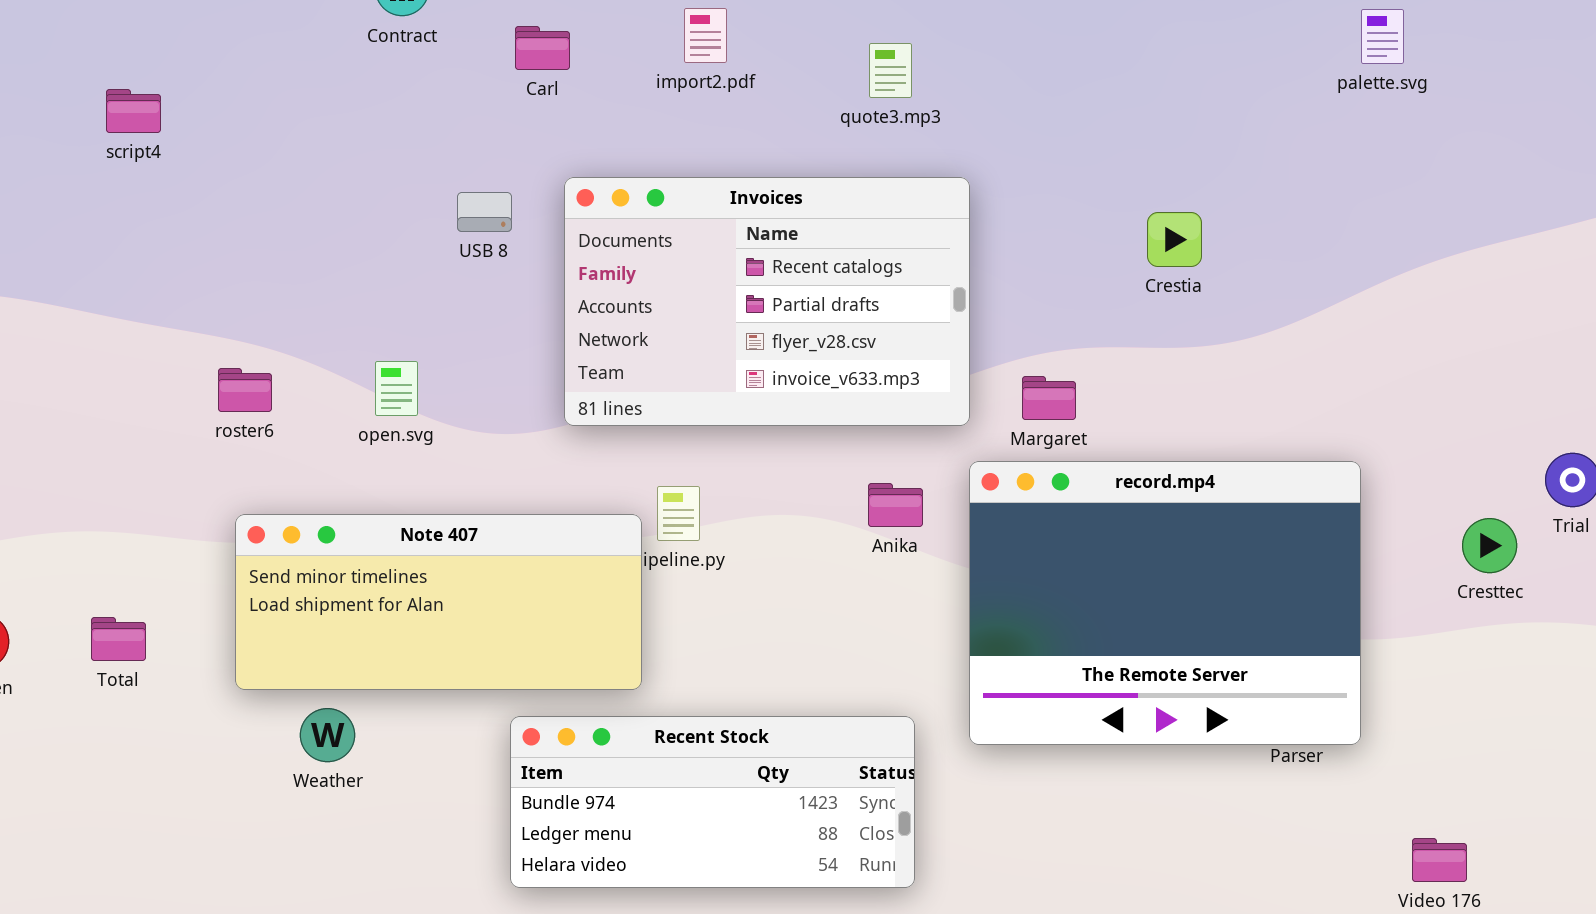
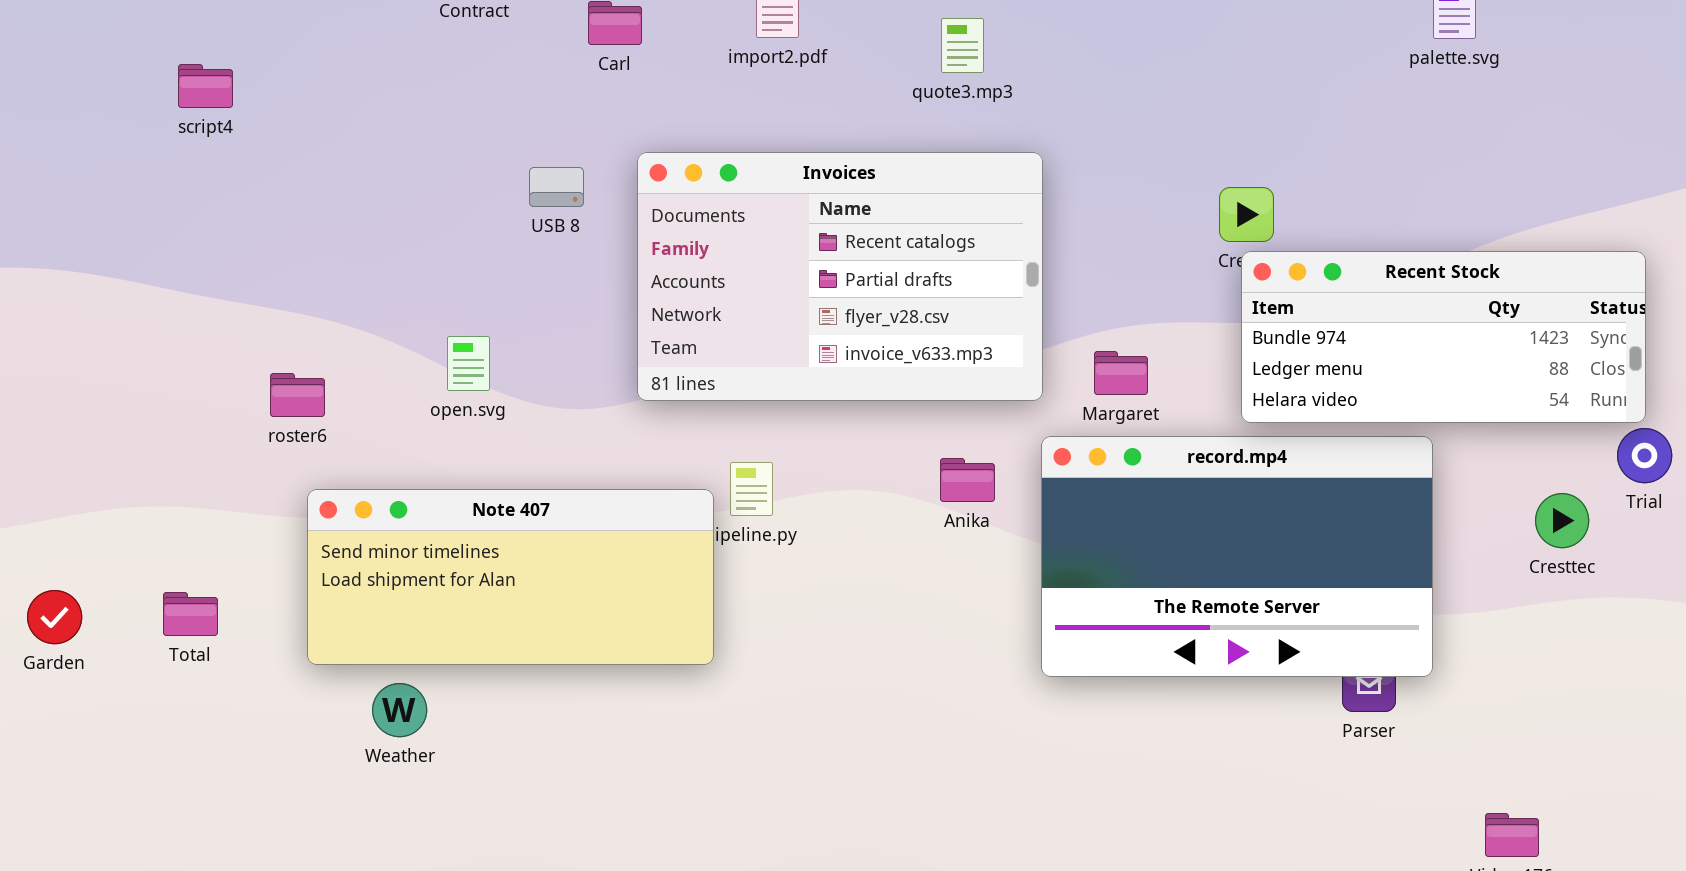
roster6: [218,368,272,412] -> [270,373,325,417], moved
record.mp4: [969,461,1361,745] -> [1041,436,1433,677], resized
Recent Stock: [510,716,915,888] -> [1241,251,1646,423], moved

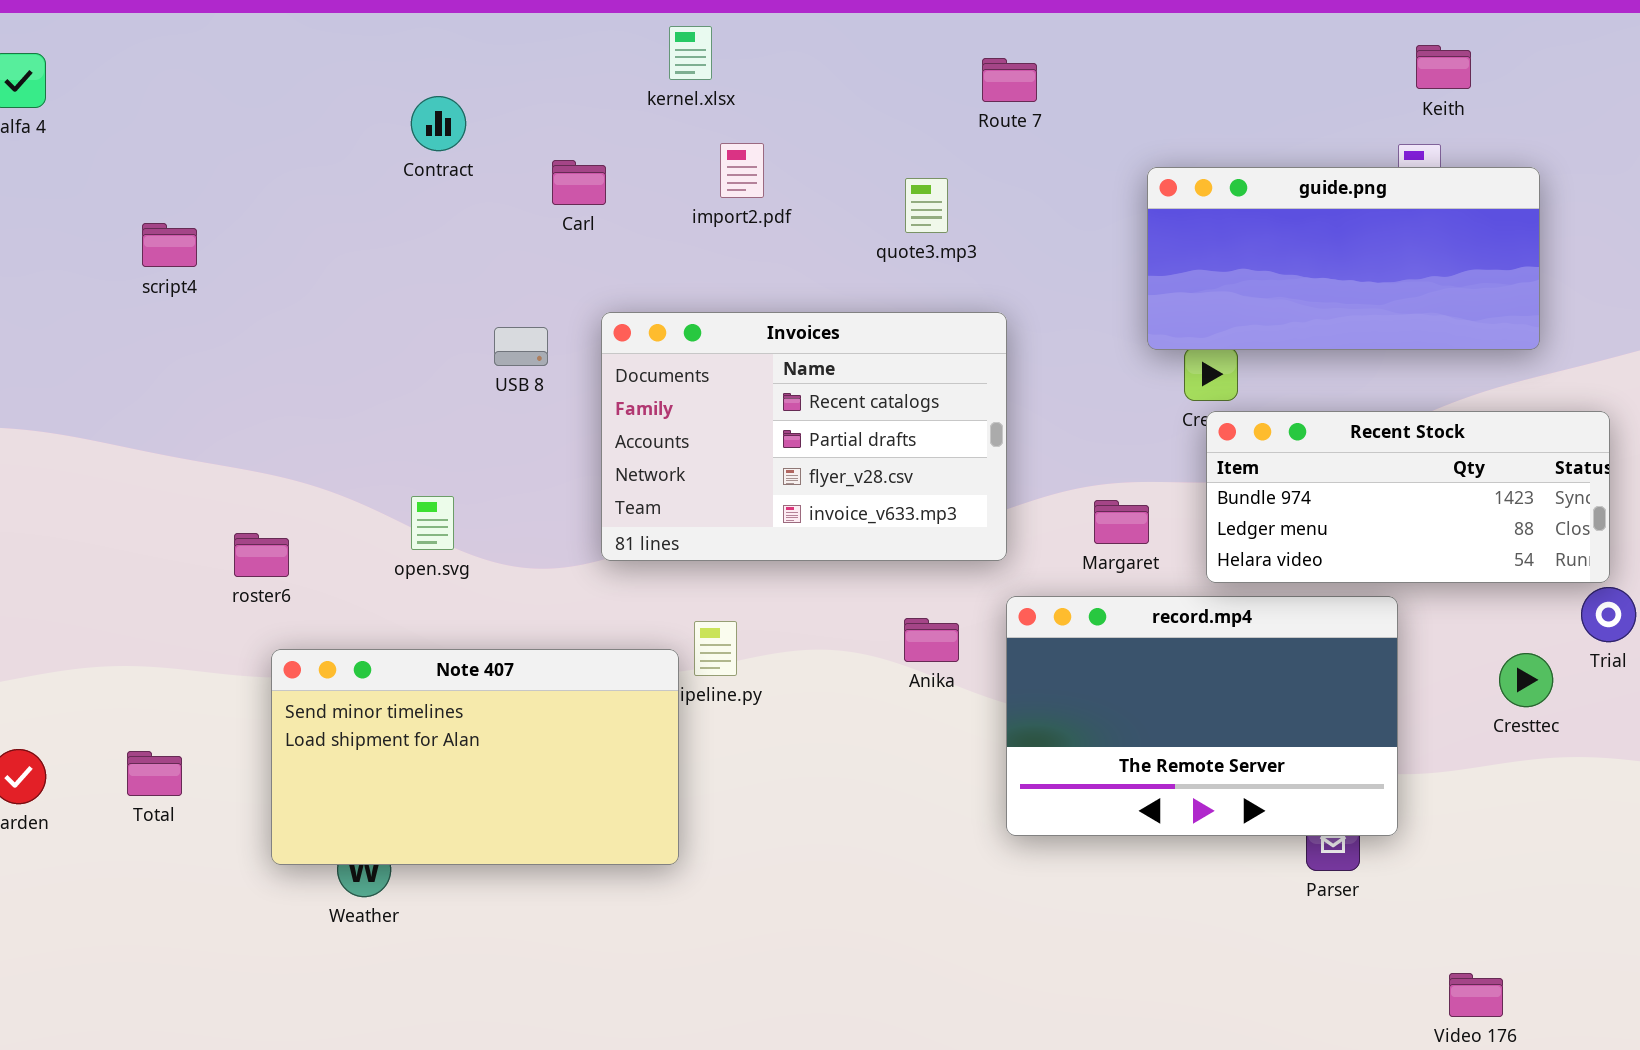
guide.png: none -> [1147,167,1540,350], opened
Margaret: [1094,351,1148,395] -> [1094,500,1149,544], moved
Note 407: [307,489,714,665] -> [271,649,679,865], resized

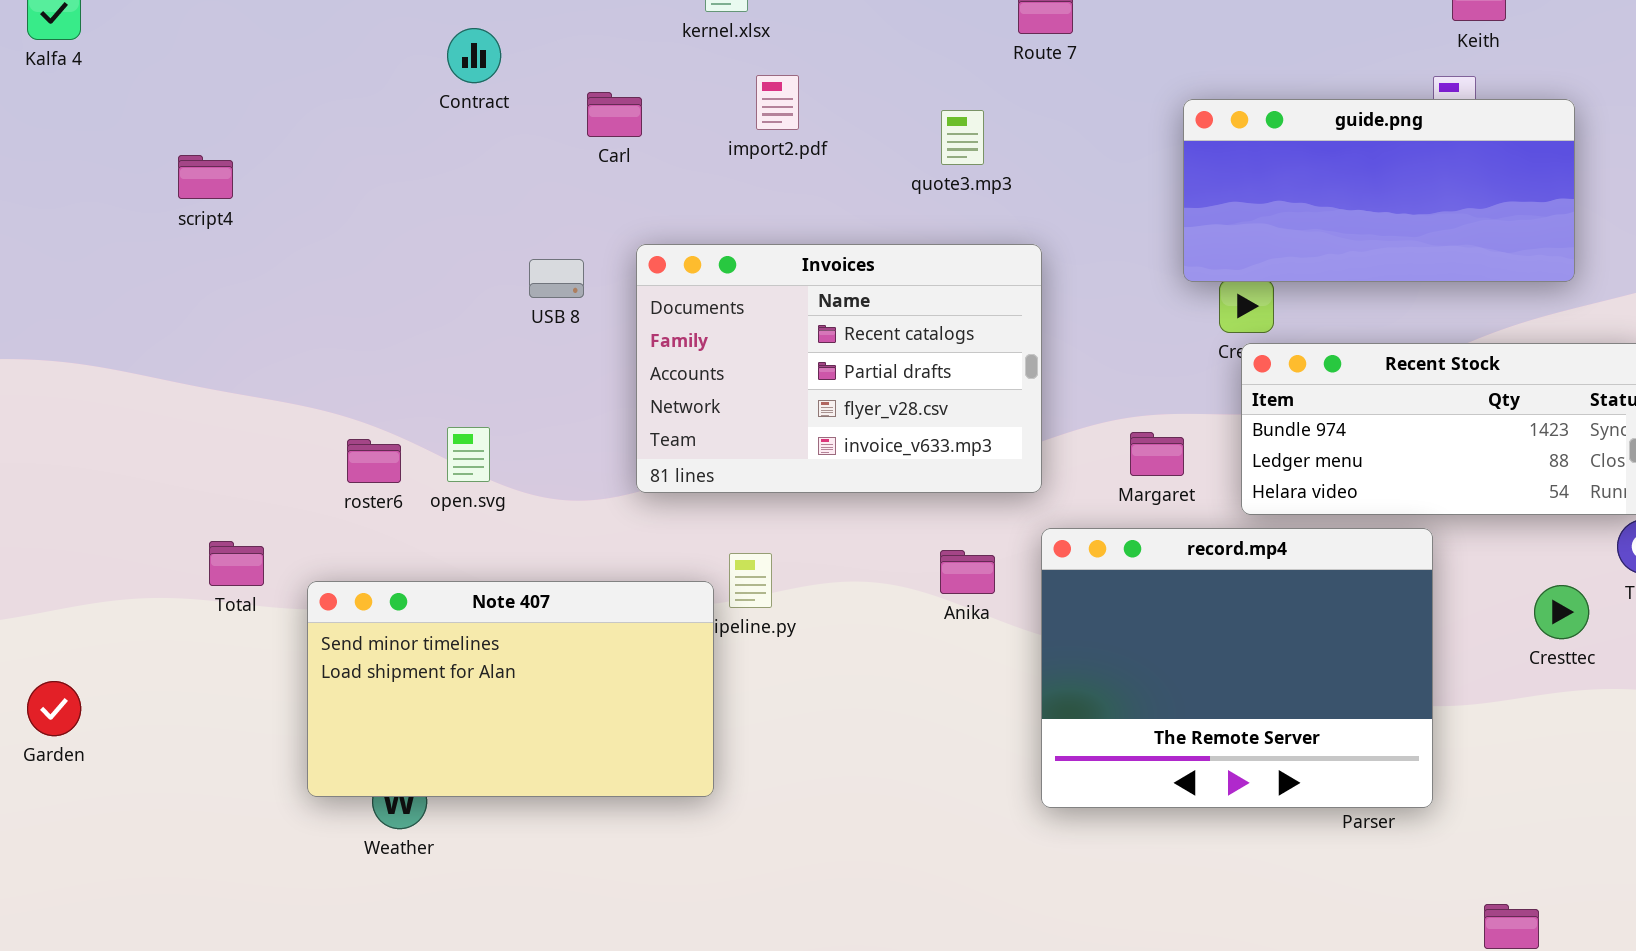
roster6: [234,533,289,577] -> [347,439,401,483], moved
record.mp4: [1006,596,1398,836] -> [1041,528,1433,808], resized
Total: [127,751,182,796] -> [209,541,264,586], moved

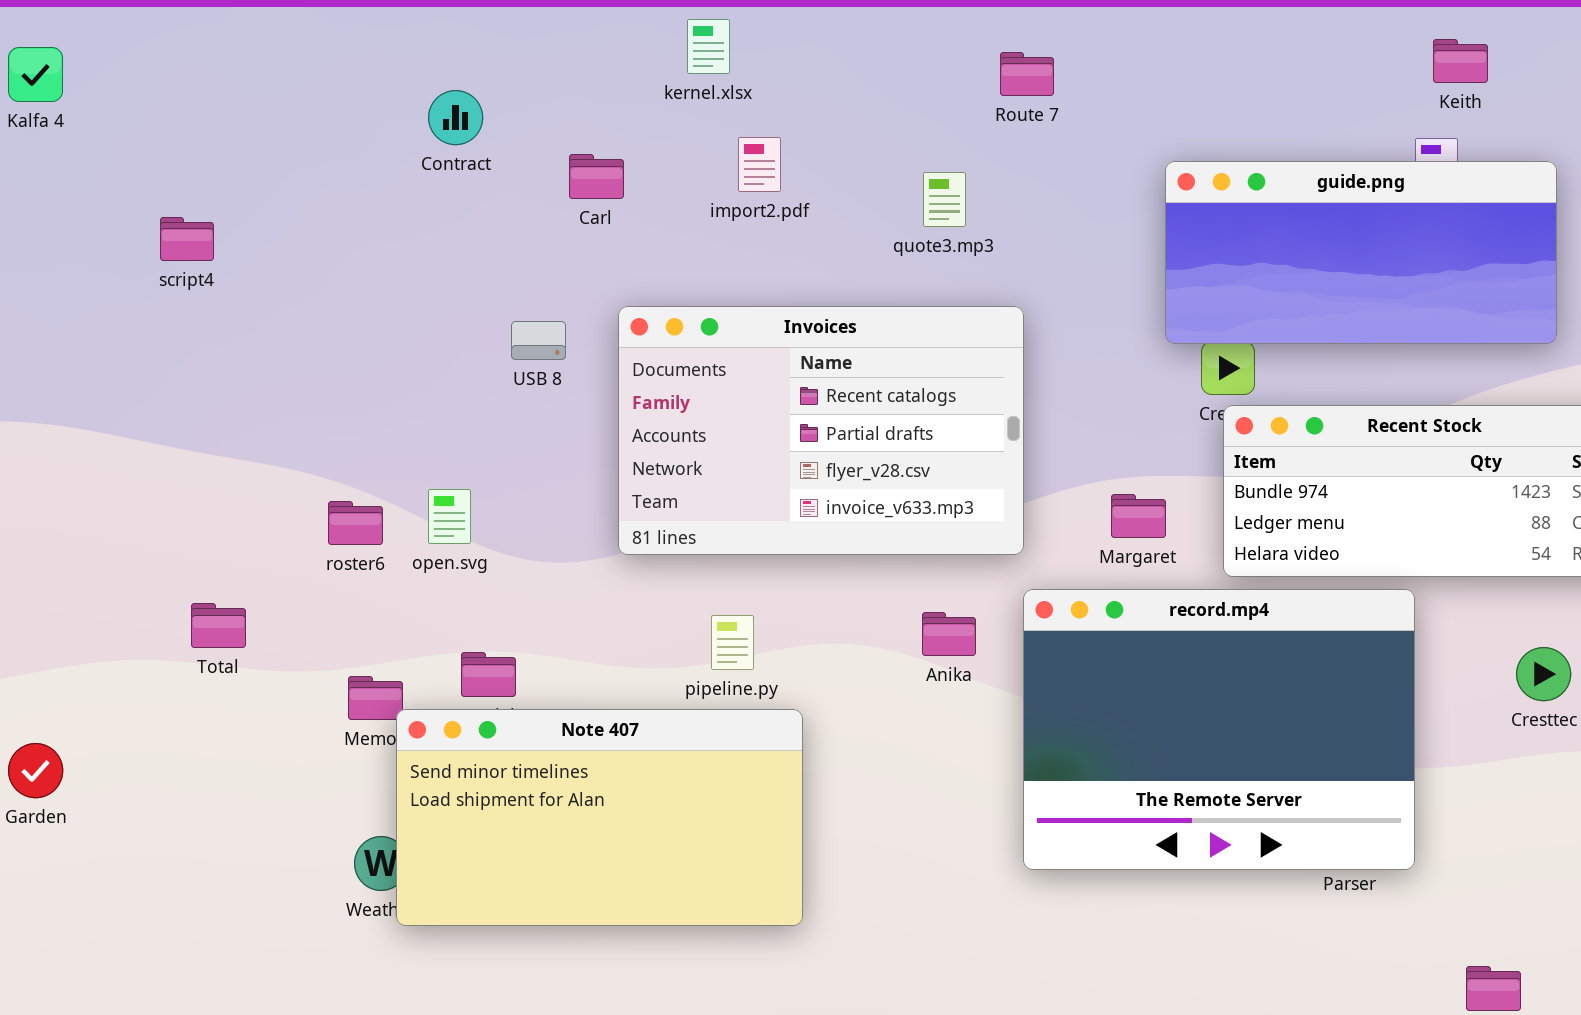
Note 407: [307,581,714,797] -> [396,709,803,926], moved

